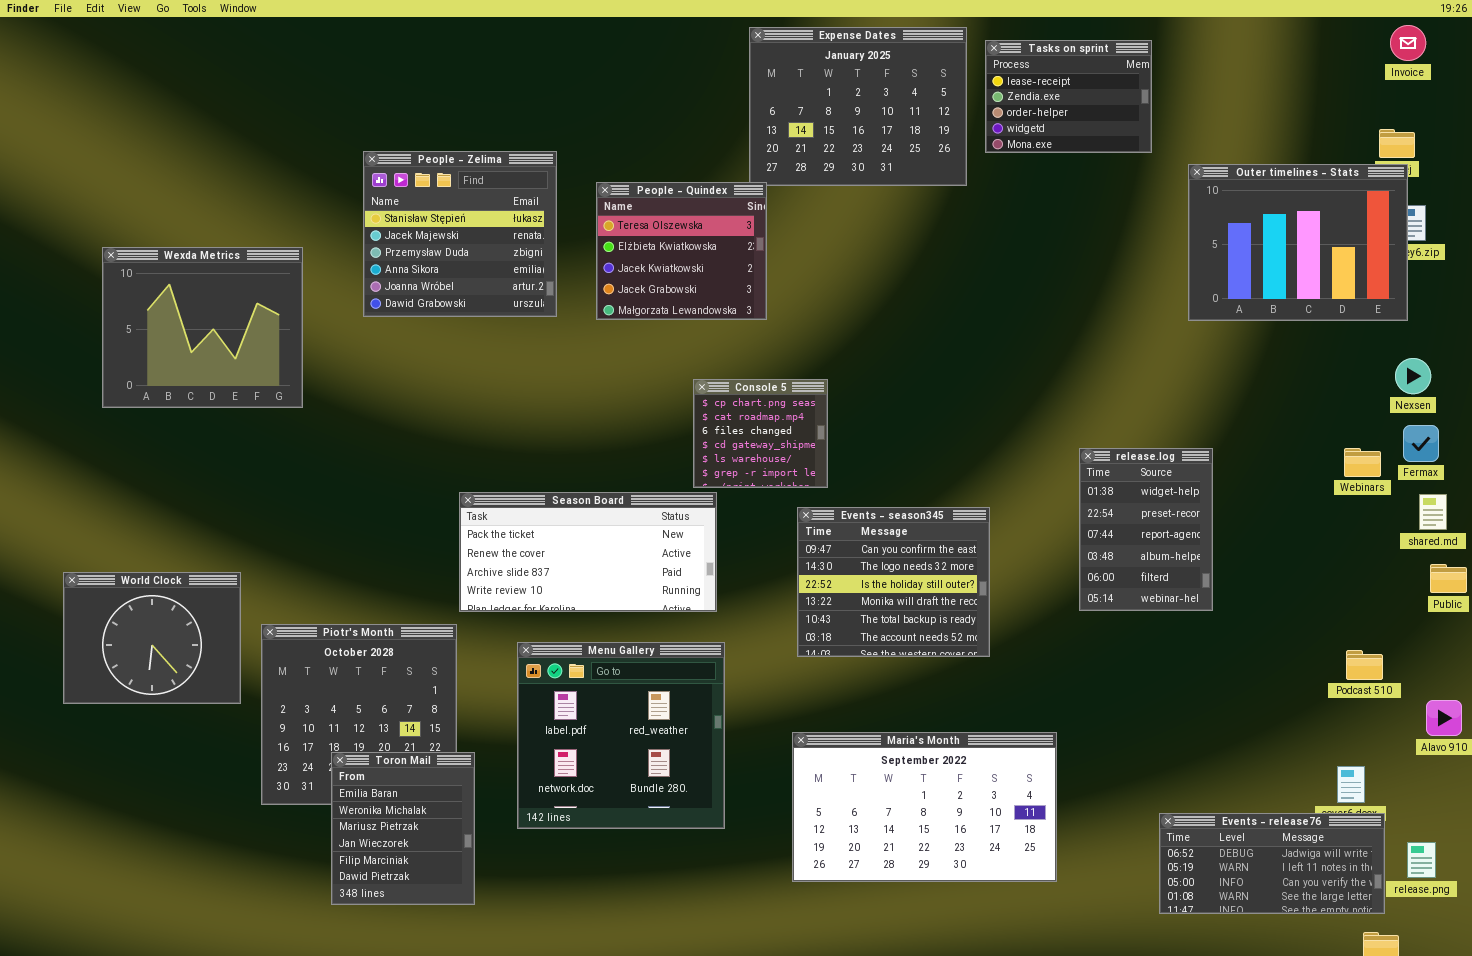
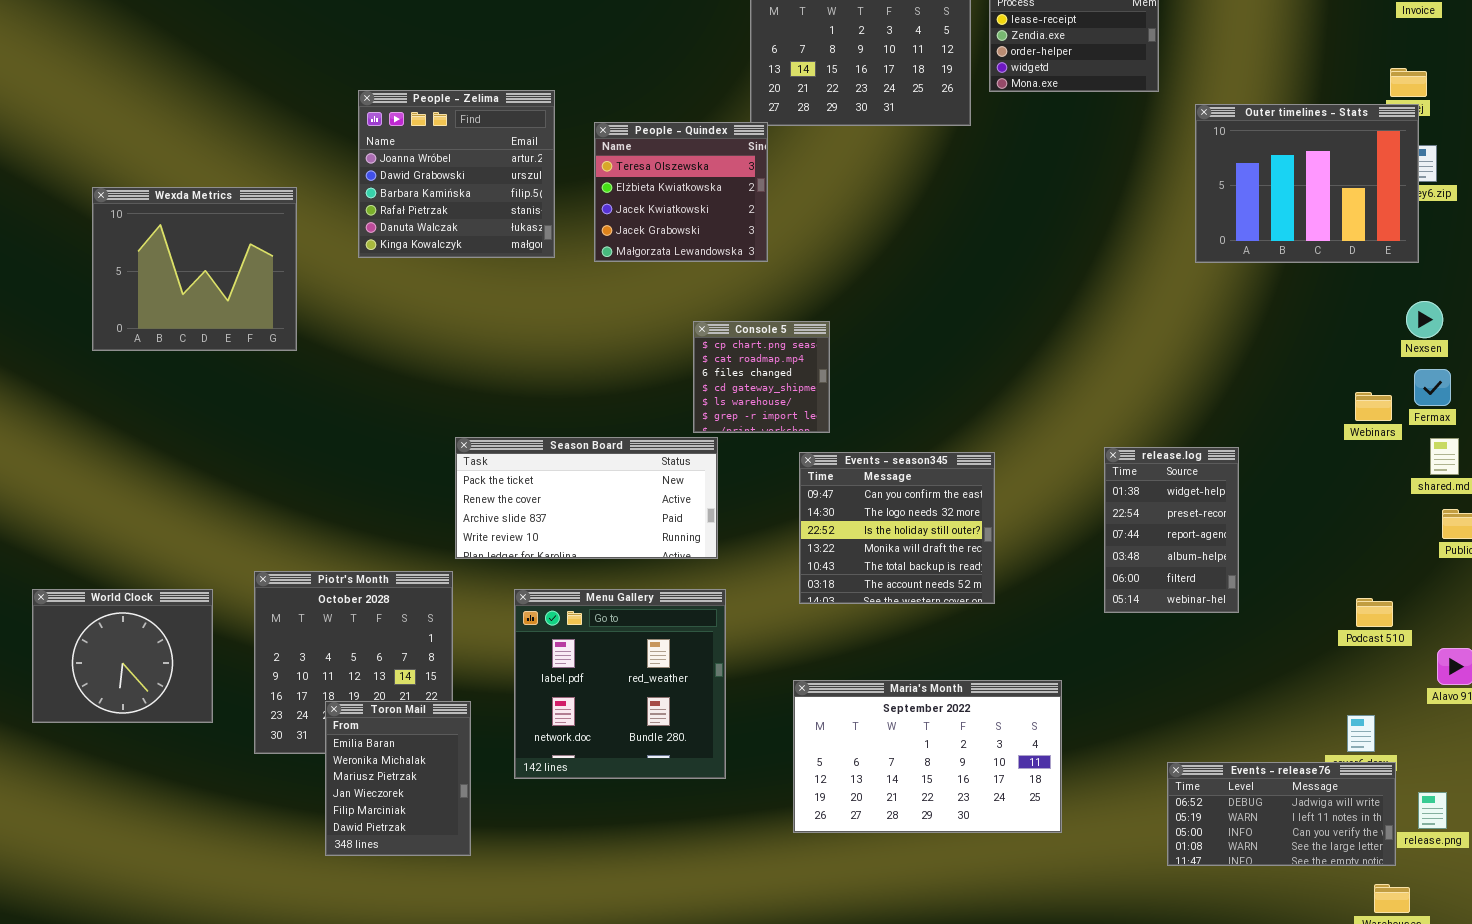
People - Zelima: [363,151,557,317] -> [358,90,555,258], scrolled down 4 rows
release.log: [1079,448,1213,611] -> [1104,447,1239,613], moved
World Clock: [63,572,241,704] -> [32,589,213,723], moved

